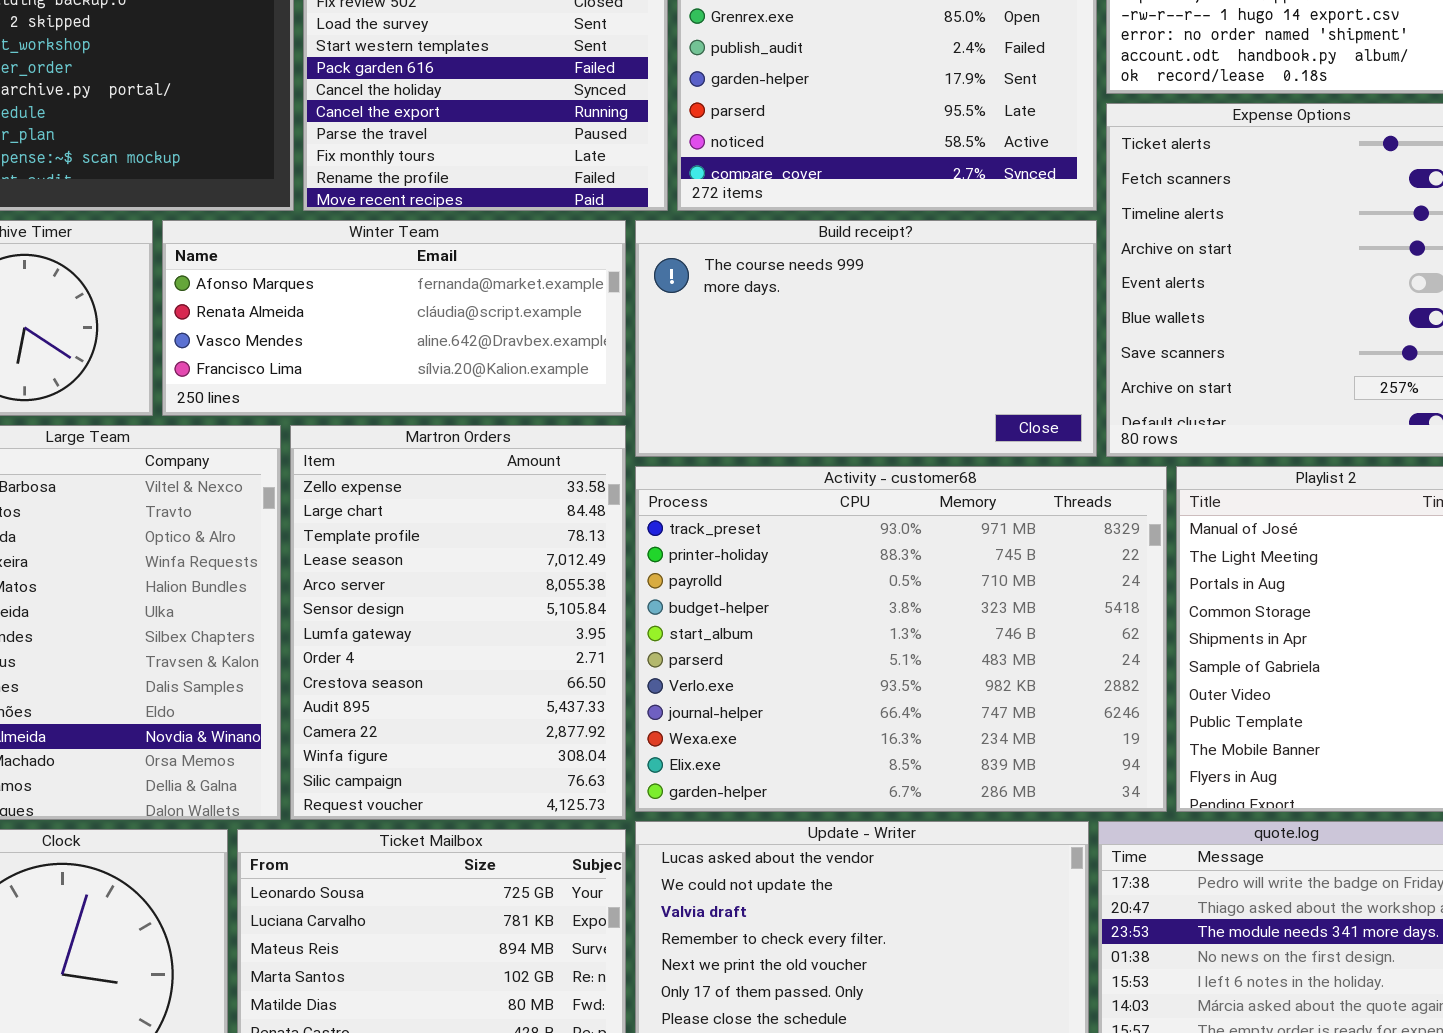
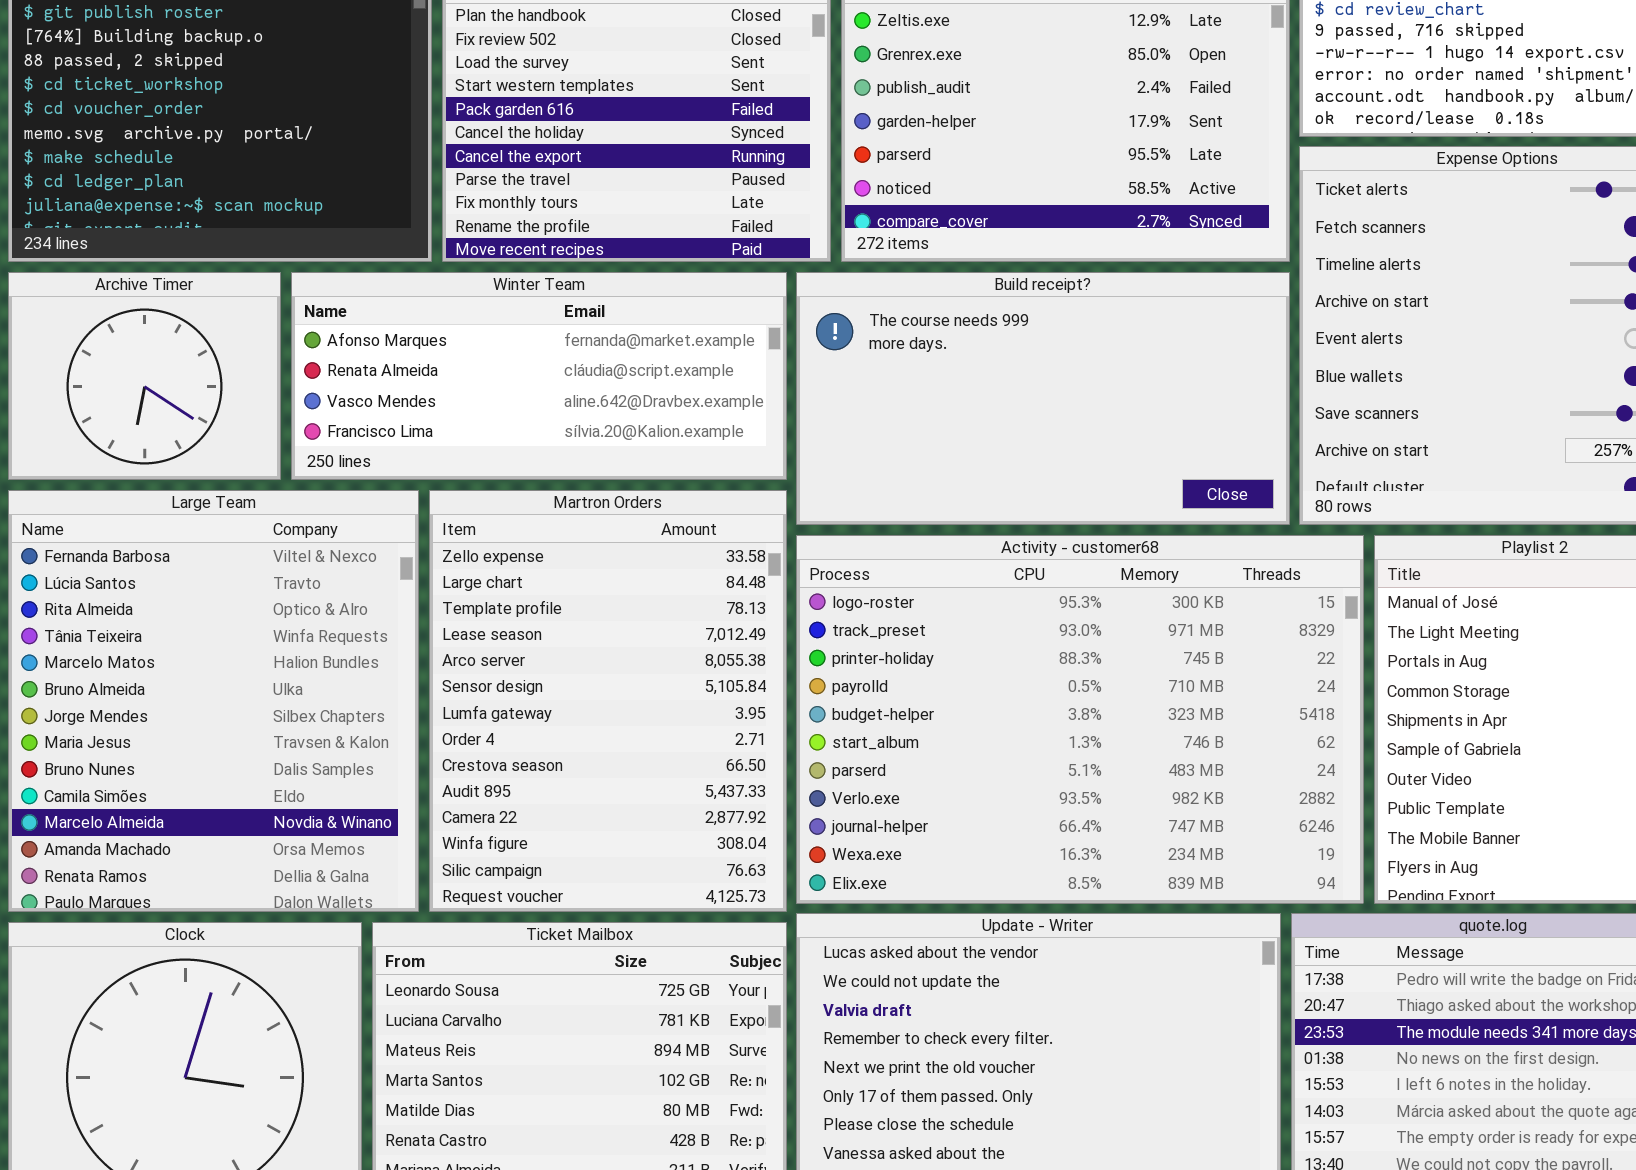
Activity - customer68: [635,466,1167,812] -> [796,535,1364,904], scrolled up 1 row

